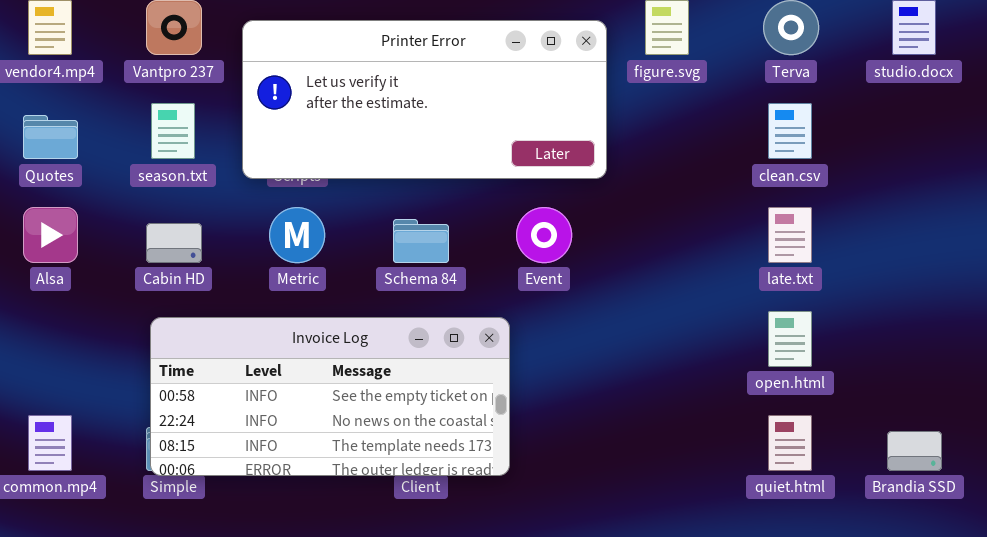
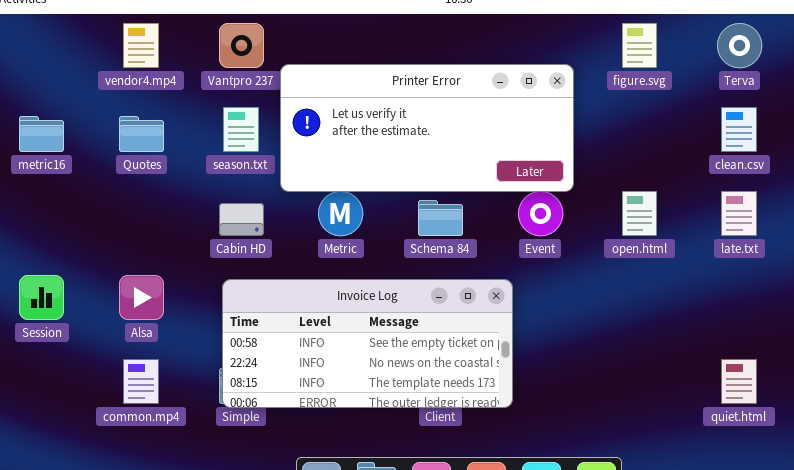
Printer Error: [242,20,607,179] -> [280,64,574,192], moved
Alsa: [23,207,78,263] -> [119,275,164,320], moved
open.html: [768,311,812,367] -> [622,191,657,236], moved

